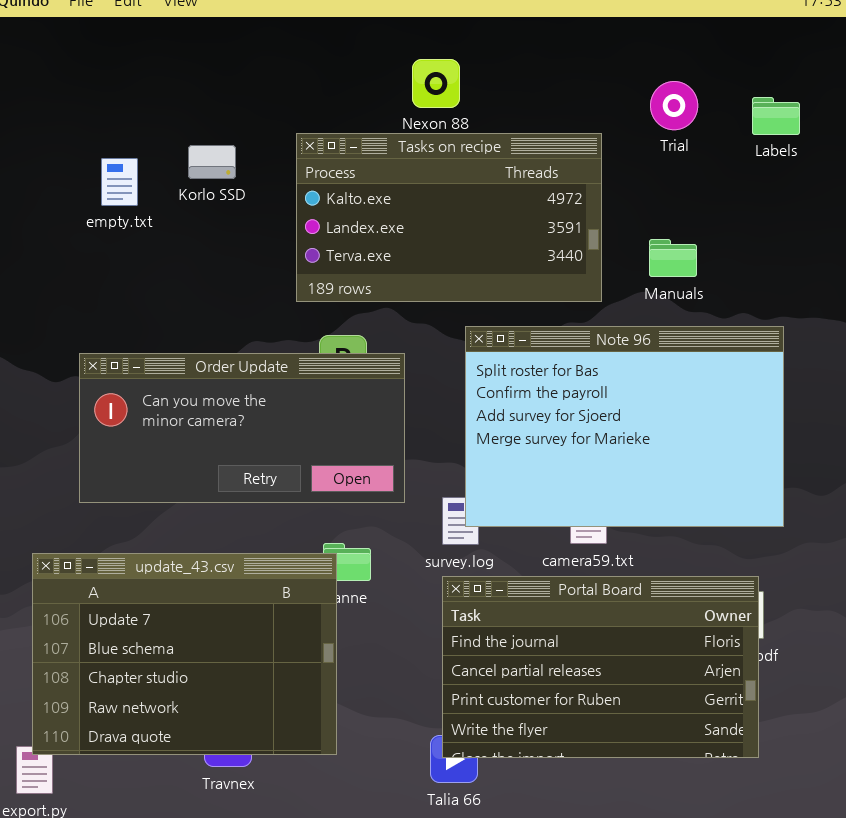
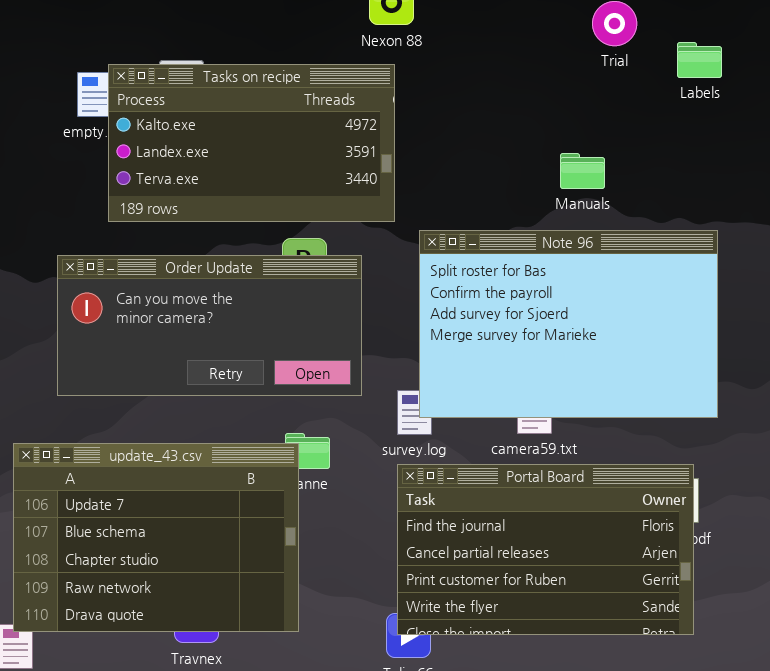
Labels: [752,97,800,135] -> [677,42,722,78], moved
Tasks on recipe: [296,133,602,302] -> [108,64,395,222], moved
Manuals: [649,239,697,277] -> [560,153,605,189], moved

